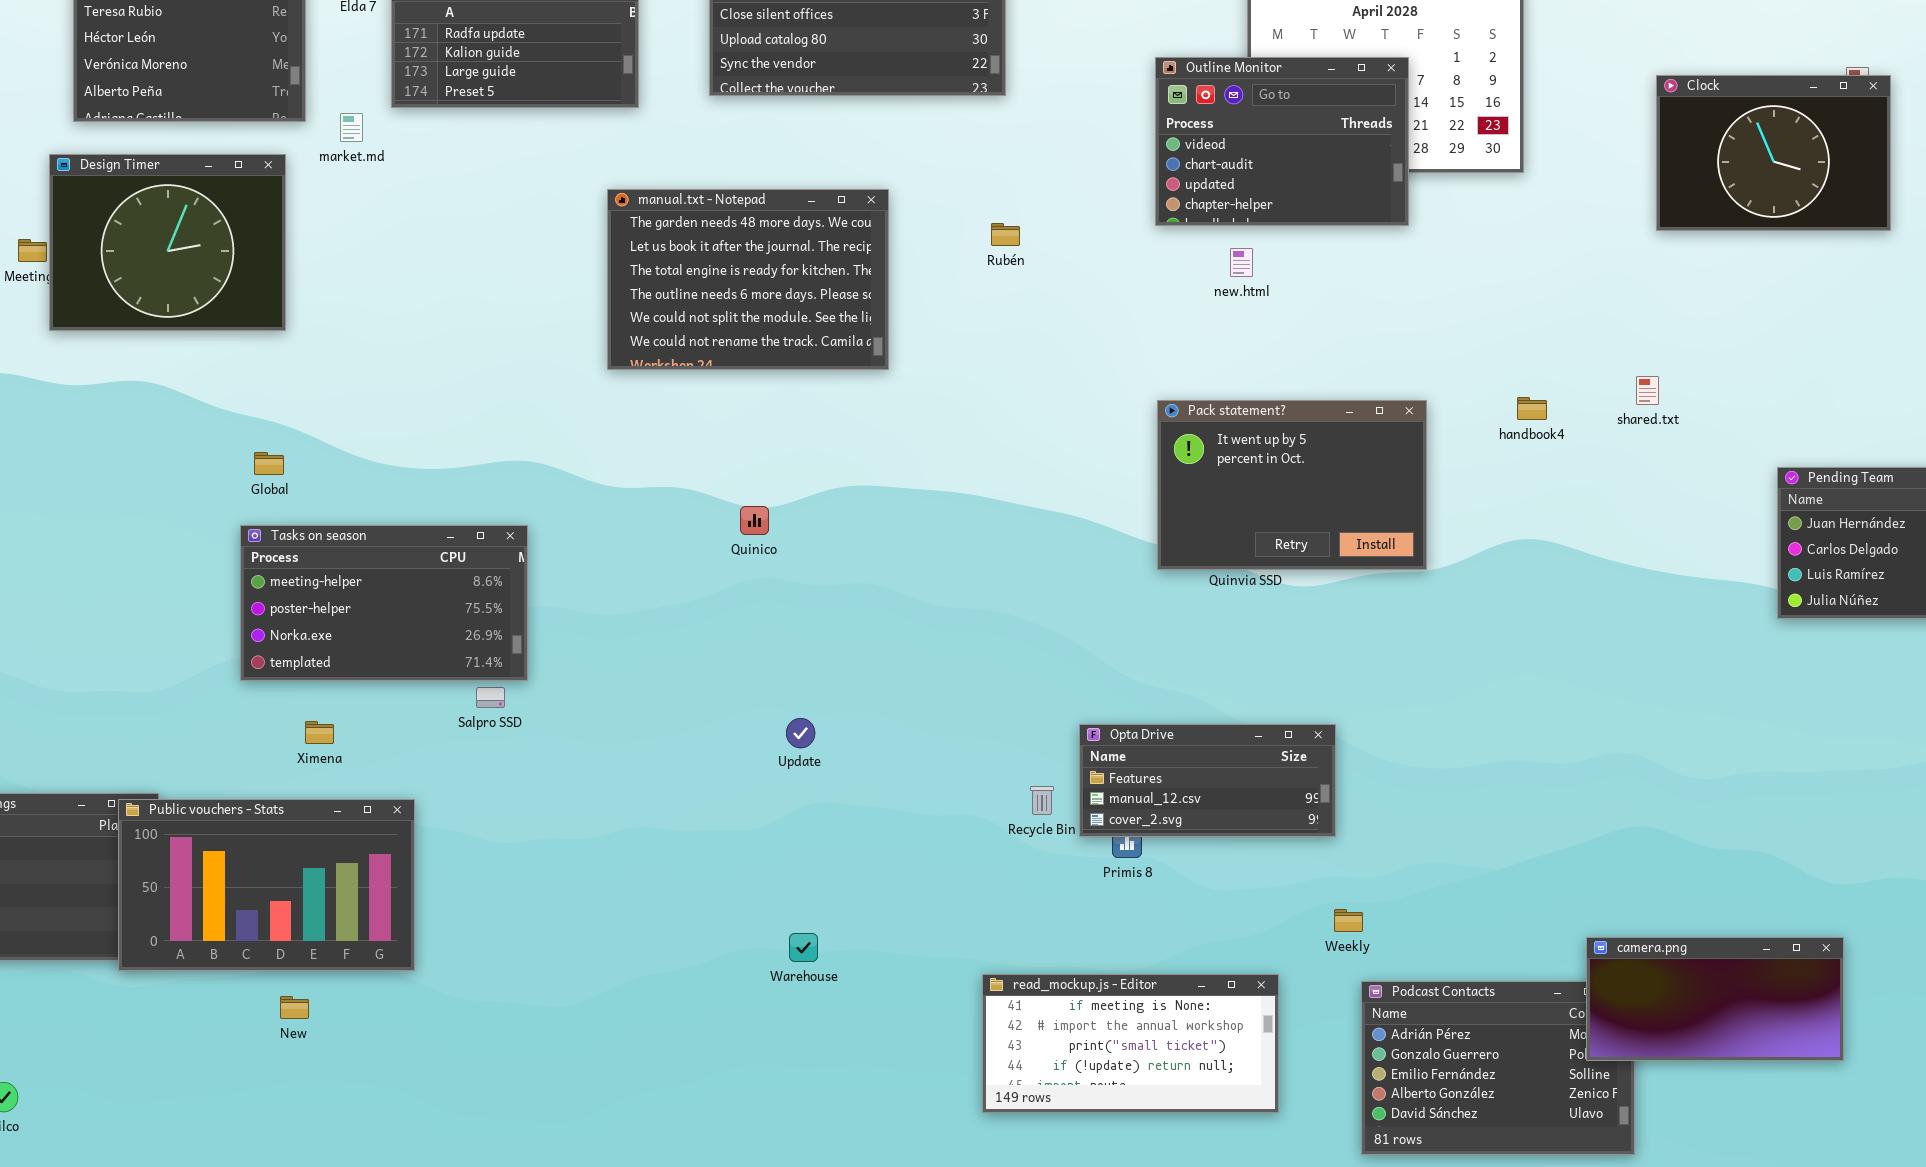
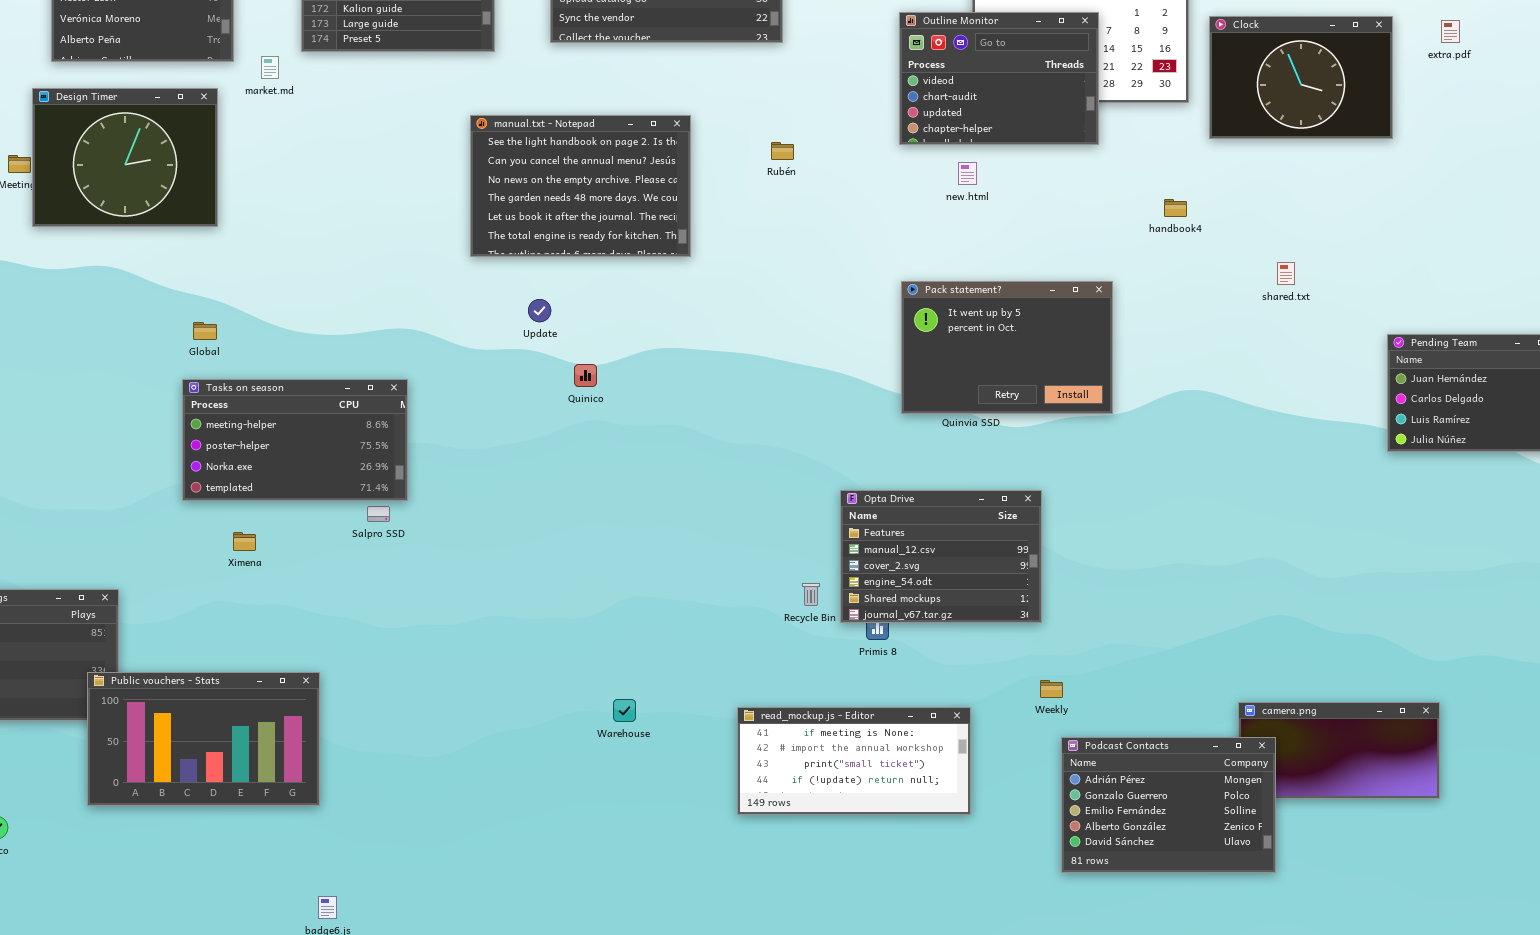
Clock: [1656,75,1891,231] -> [1209,16,1393,139], moved
manual.txt - Notepad: [607,189,889,370] -> [470,115,691,257], scrolled up 3 rows
handbook4: [1517,397,1547,420] -> [1164,199,1187,217], moved
Update: [786,718,815,748] -> [528,299,551,322], moved
Opta Drive: [1079,724,1336,837] -> [840,490,1042,623], resized
Public vouchers - Stats: [118,799,415,971] -> [87,672,320,806], moved
read_mockup.js - Editor: [982,974,1279,1113] -> [737,707,971,815], moved
Podcast Contacts: [1361,981,1635,1155] -> [1061,737,1276,873], raised

